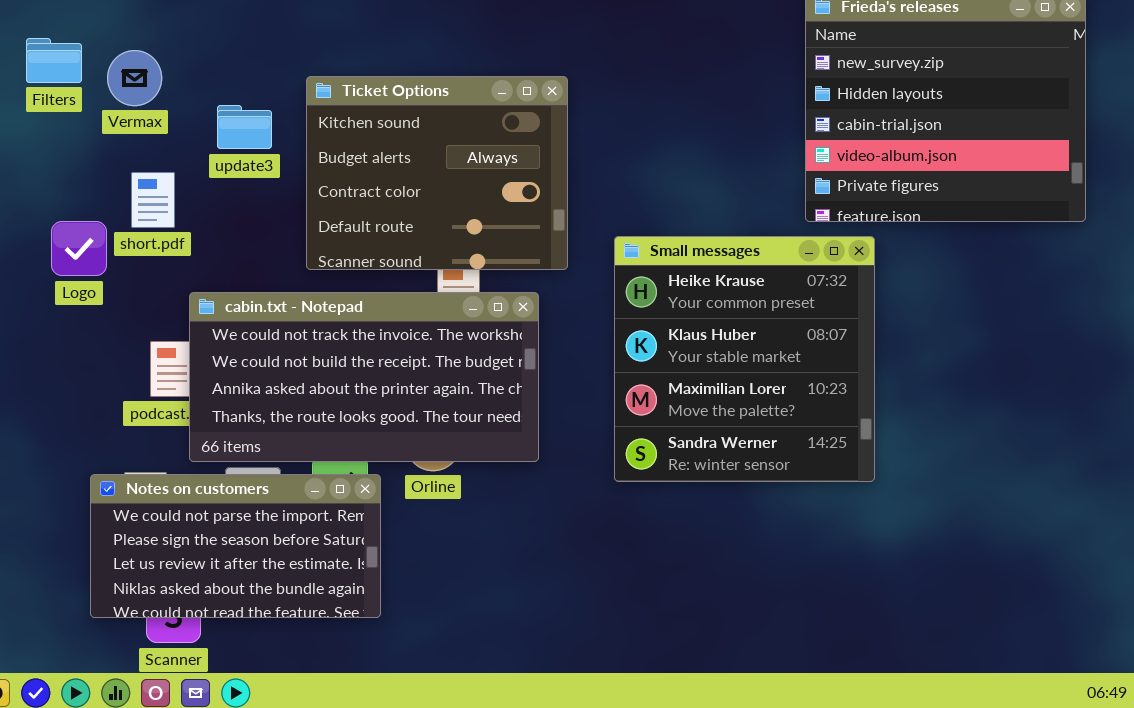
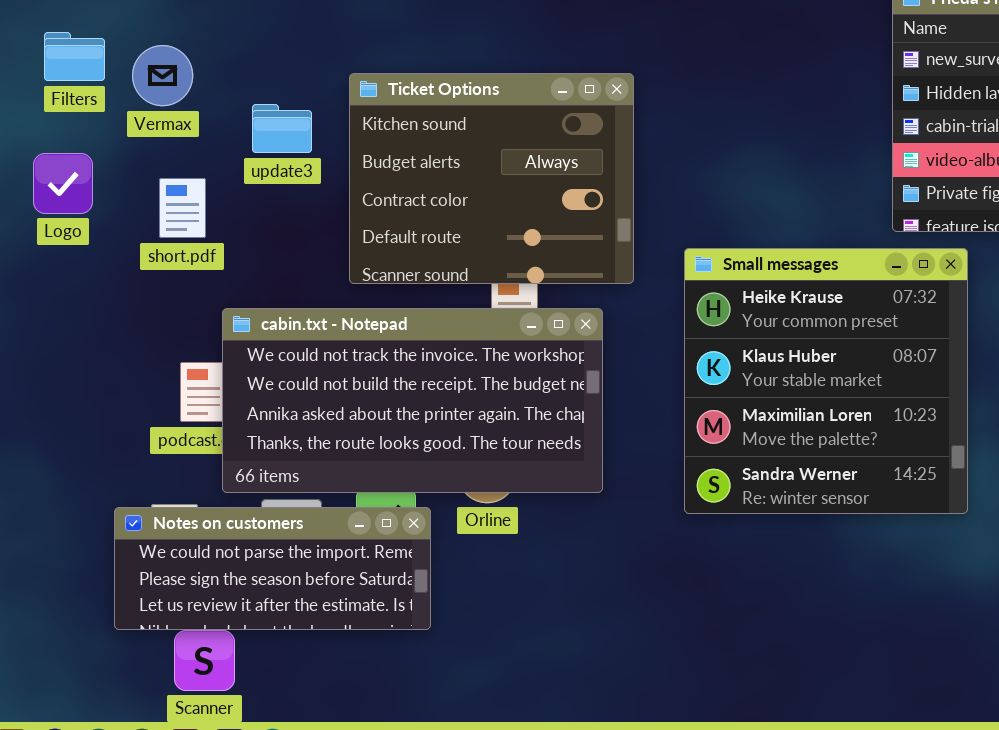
Logo: [51,221,107,276] -> [33,153,93,214], moved
Notes on customers: [90,474,381,618] -> [114,507,431,630], resized

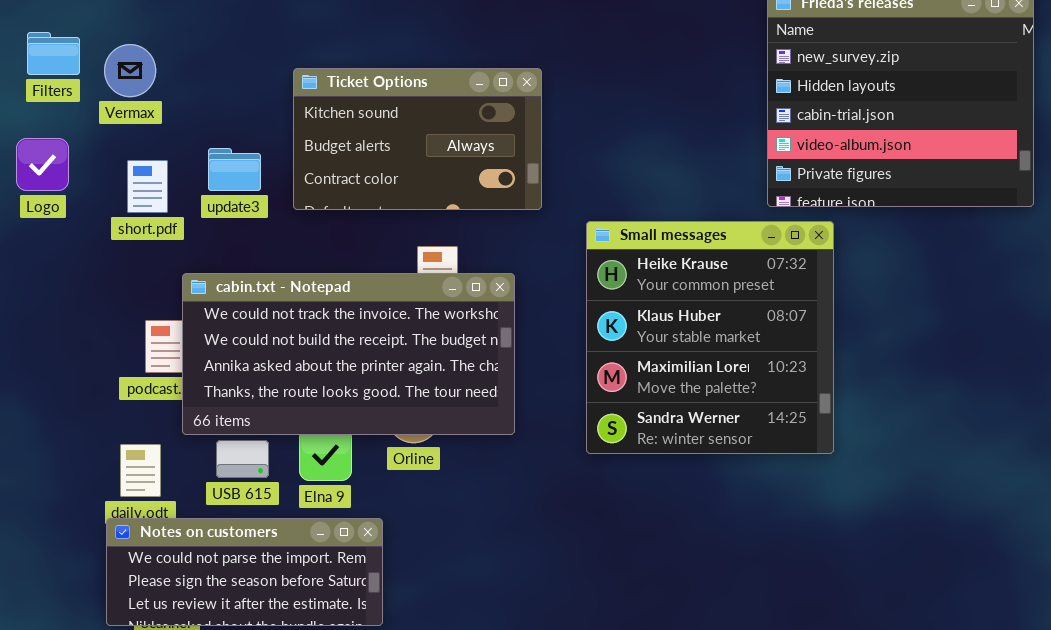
Ticket Options: [349,73,634,284] -> [293,68,542,210], resized
update3: [252,104,312,153] -> [208,148,261,191], moved
Notes on customers: [114,507,431,630] -> [106,518,383,626], moved

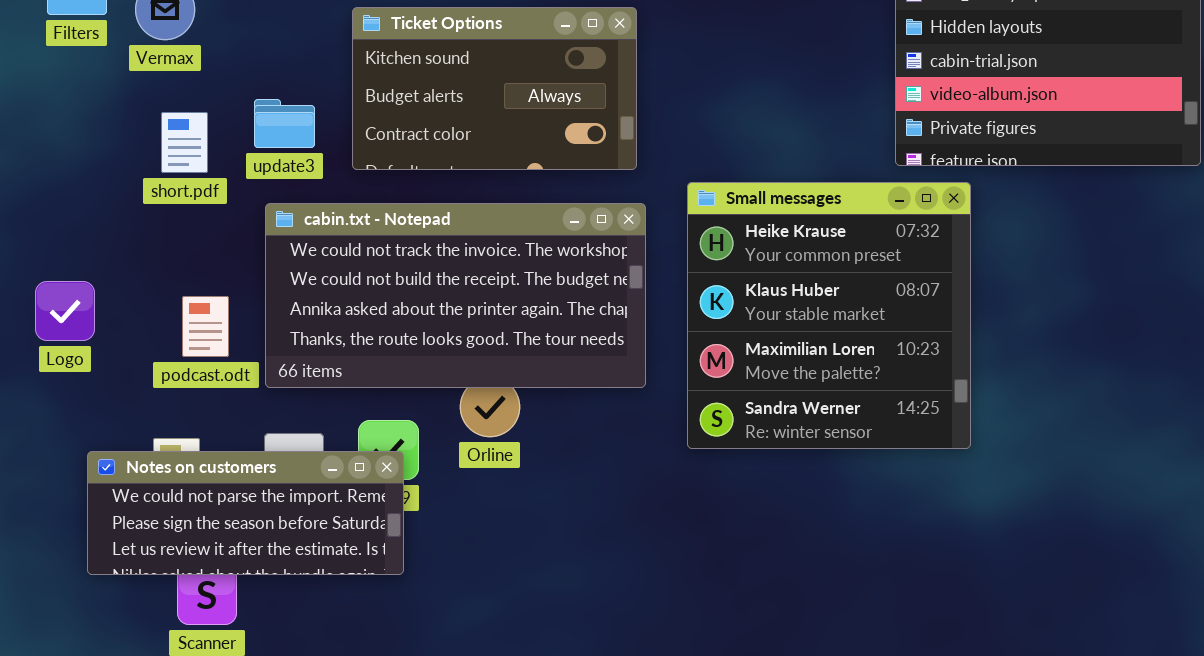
Logo: [16,138,69,191] -> [35,281,95,341], moved
cabin.txt - Notepad: [182,273,515,435] -> [265,203,646,388], moved
Notes on customers: [106,518,383,626] -> [87,451,404,575], moved

